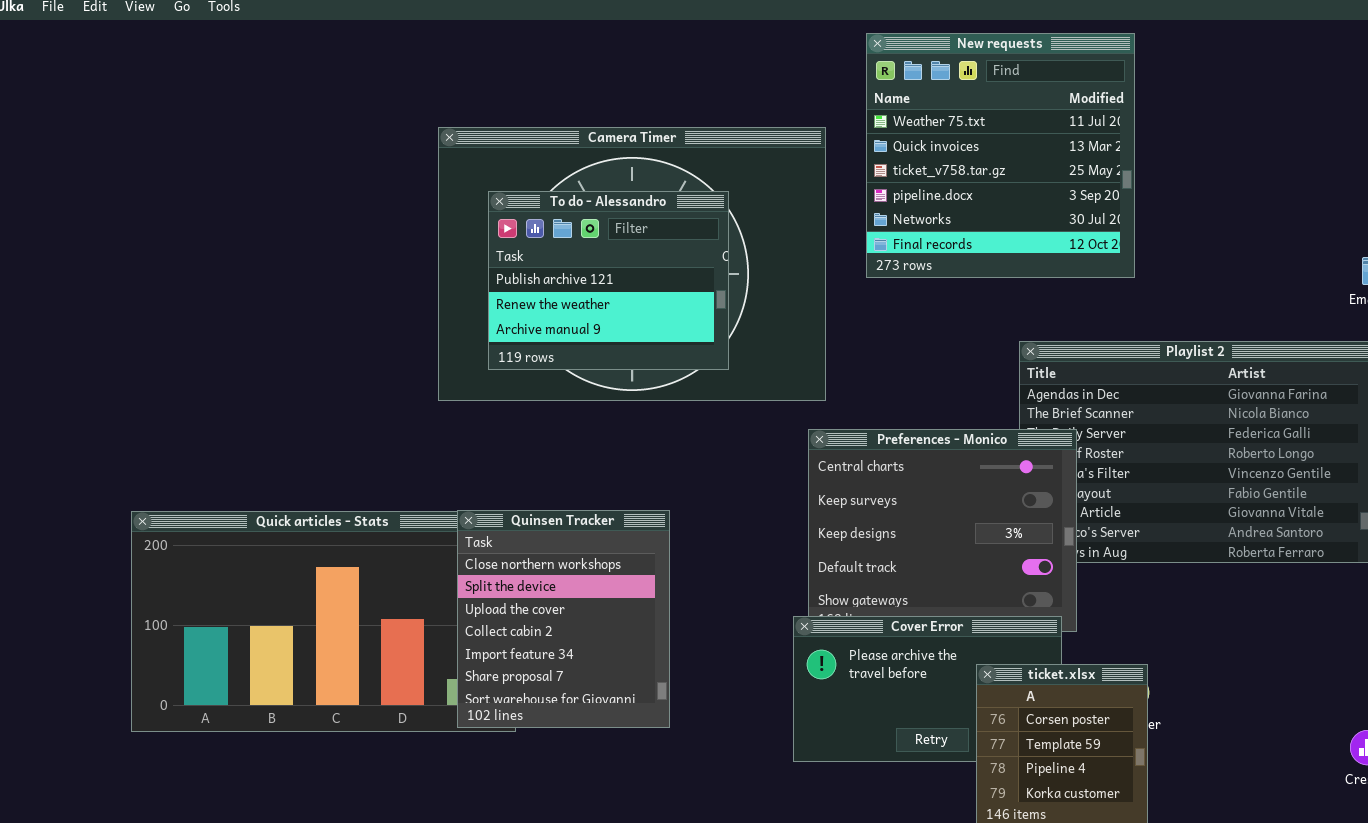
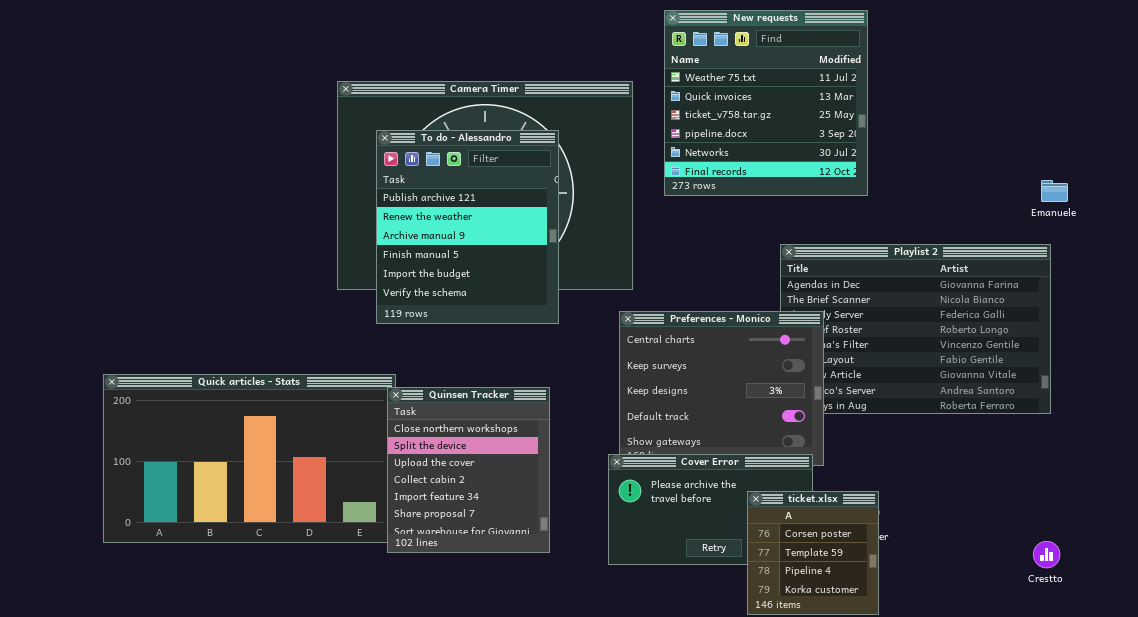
To do - Alessandro: [488,191,729,370] -> [376,130,559,324], resized
Quinsen Tracker: [457,510,670,728] -> [387,387,550,553], moved

